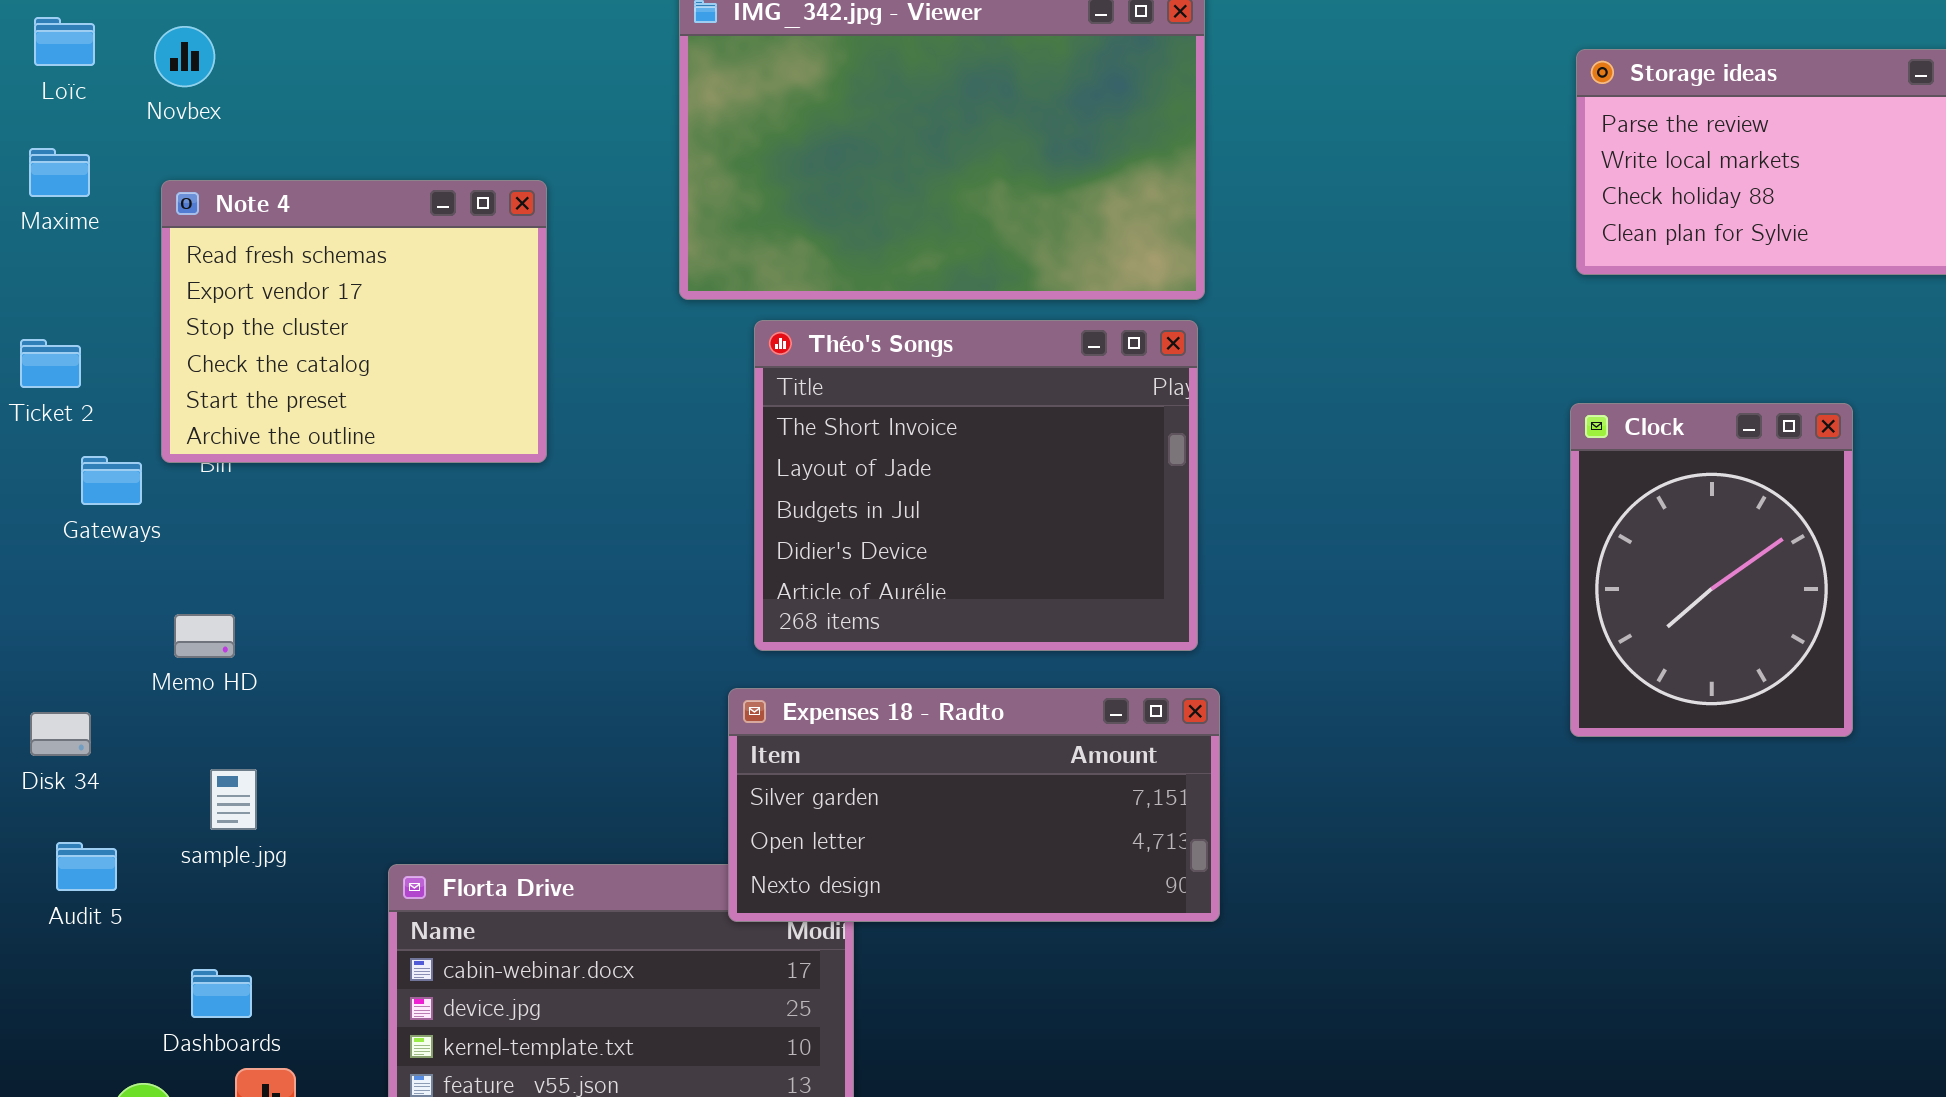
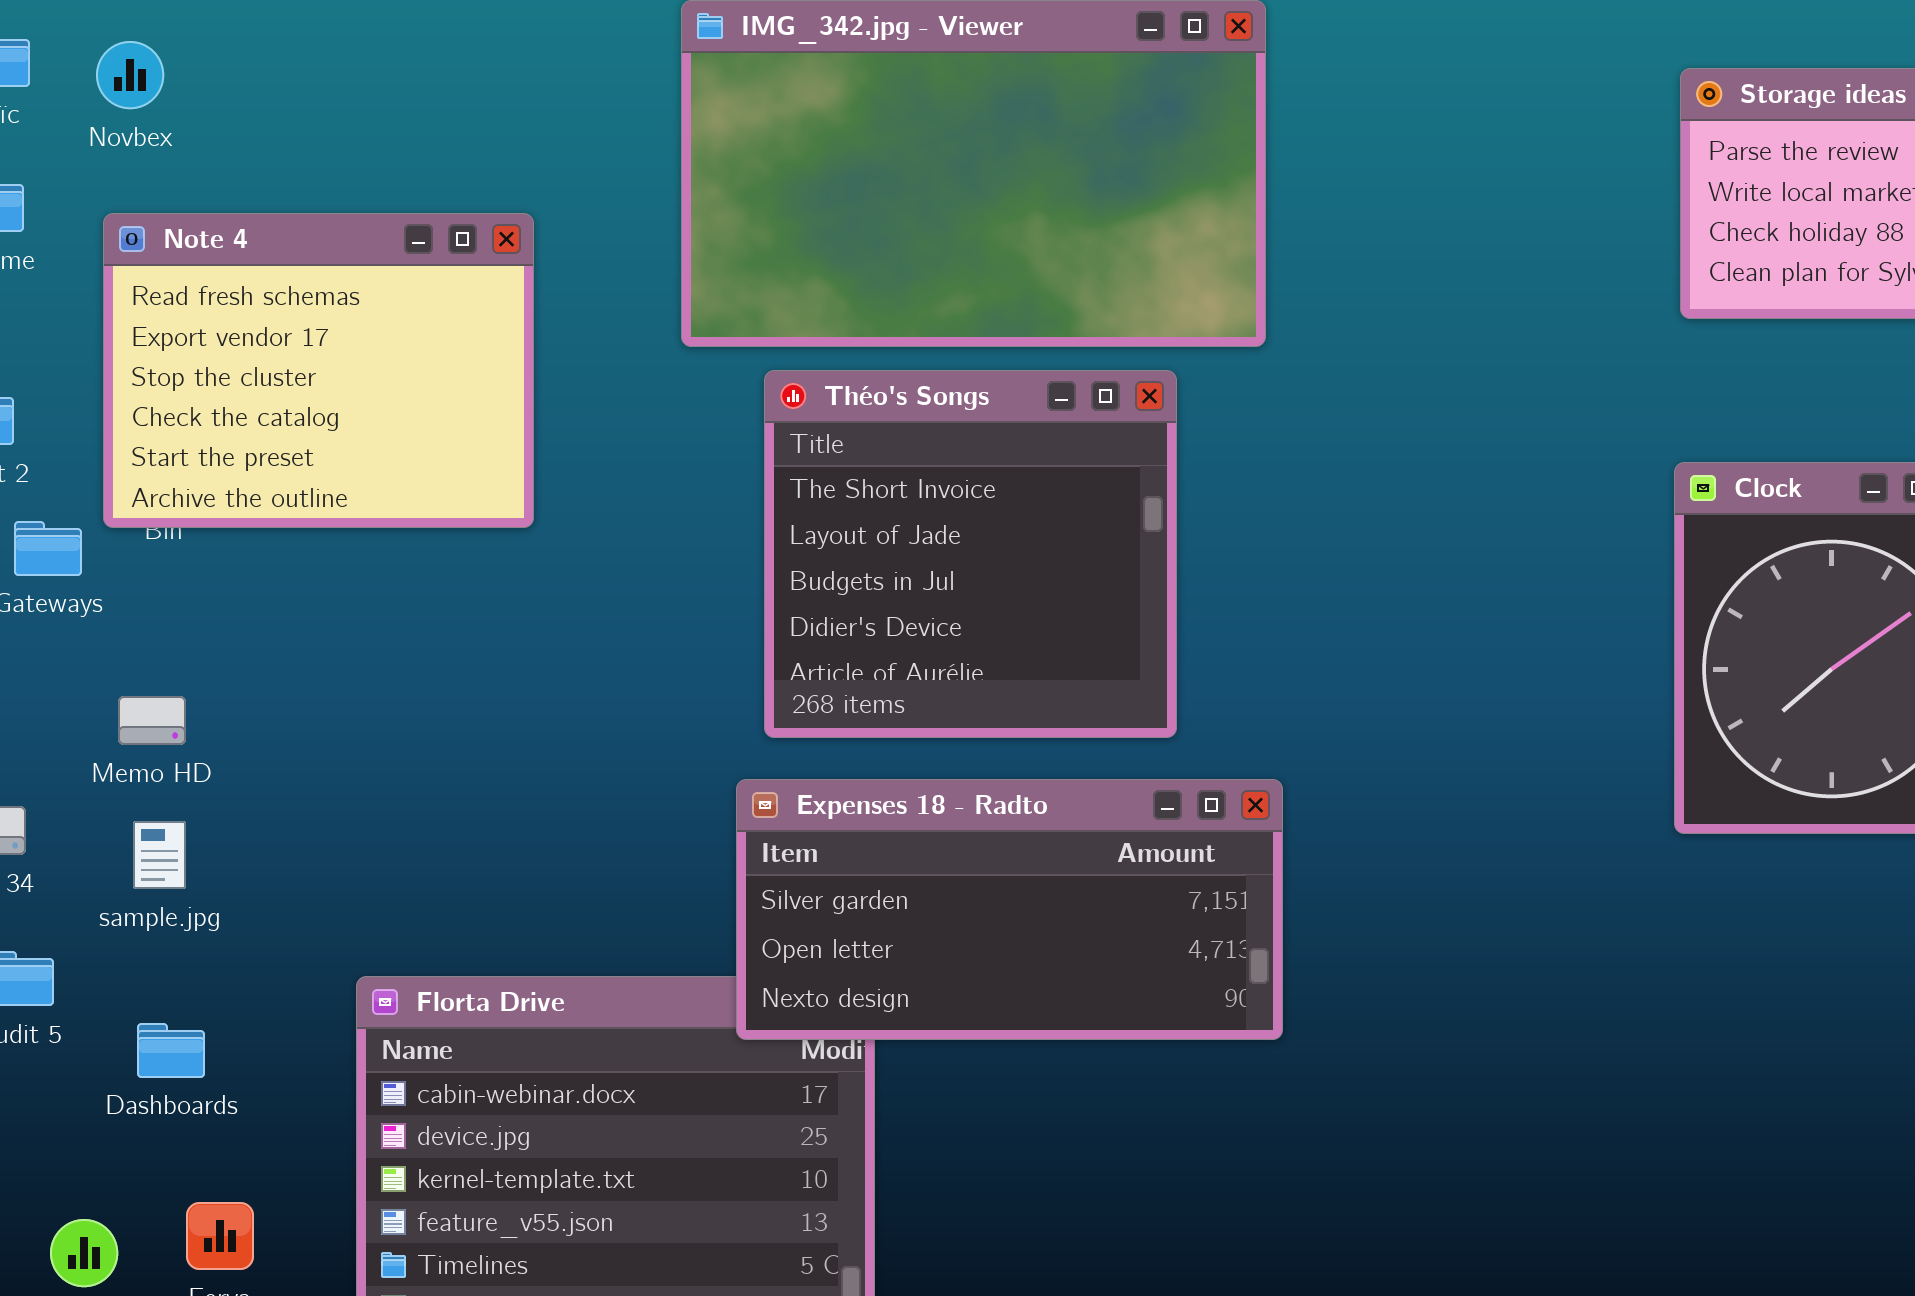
Théo's Songs: [754,320,1198,651] -> [764,370,1177,738], resized
sample.jpg: [210,769,257,830] -> [133,821,186,889], moved
Dashboards: [191,969,252,1018] -> [137,1023,205,1078], moved

